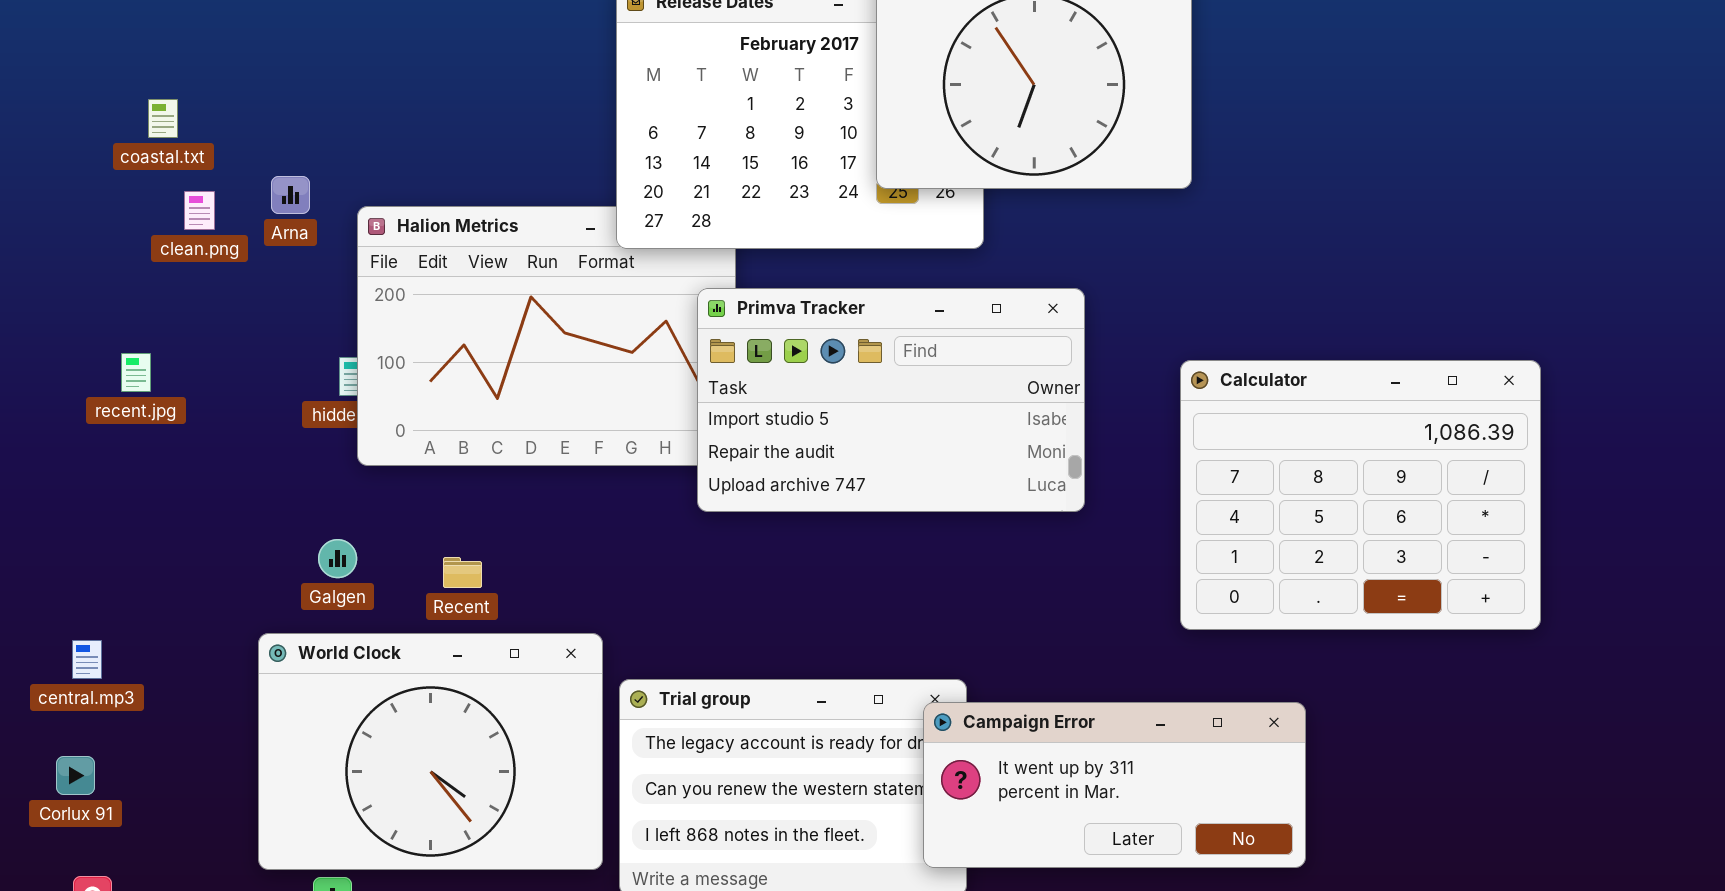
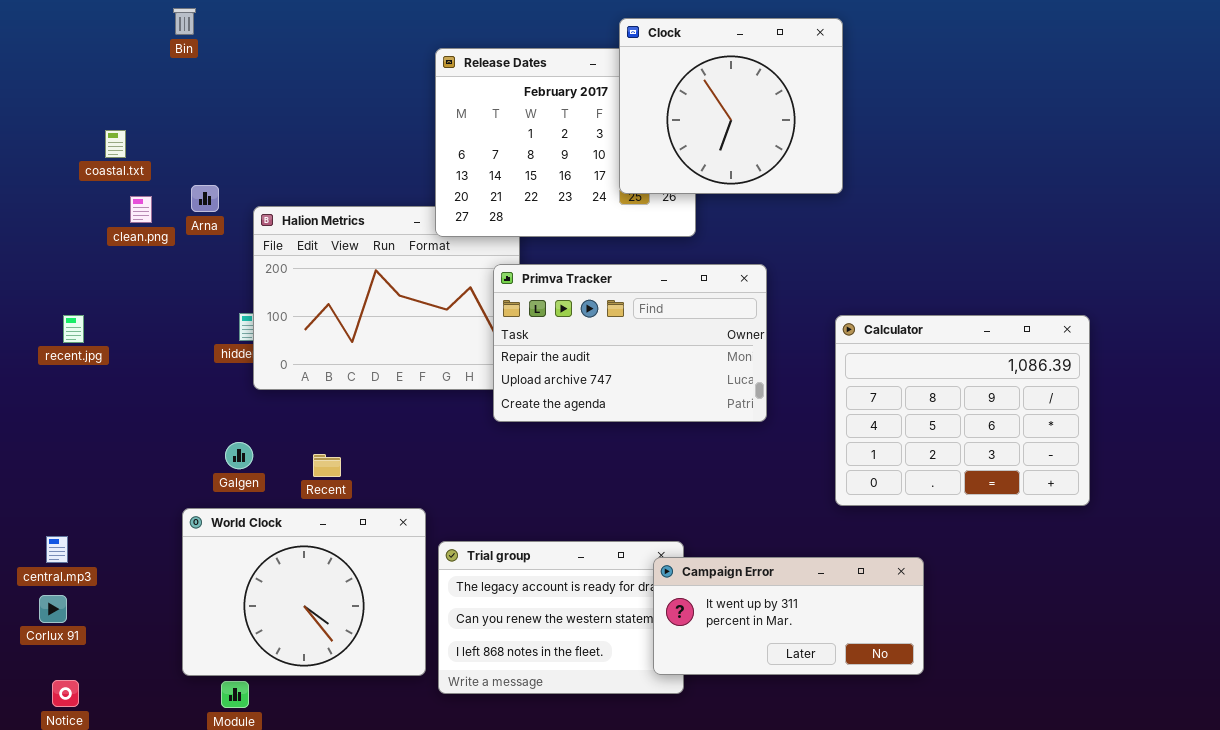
Primva Tracker: [697,288,1085,512] -> [493,264,767,422], scrolled down 1 row
recent.jpg: [121,353,151,392] -> [63,315,84,343], moved
central.mp3: [72,640,102,679] -> [46,536,68,563], moved

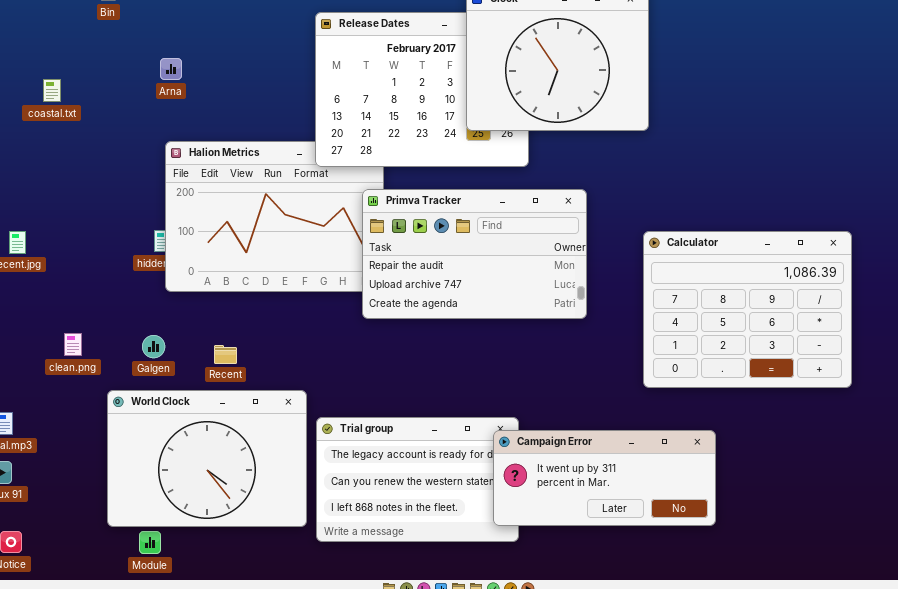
Arna: [191,185,219,212] -> [160,58,182,80], moved
clean.png: [130,196,152,223] -> [64,333,82,356], moved

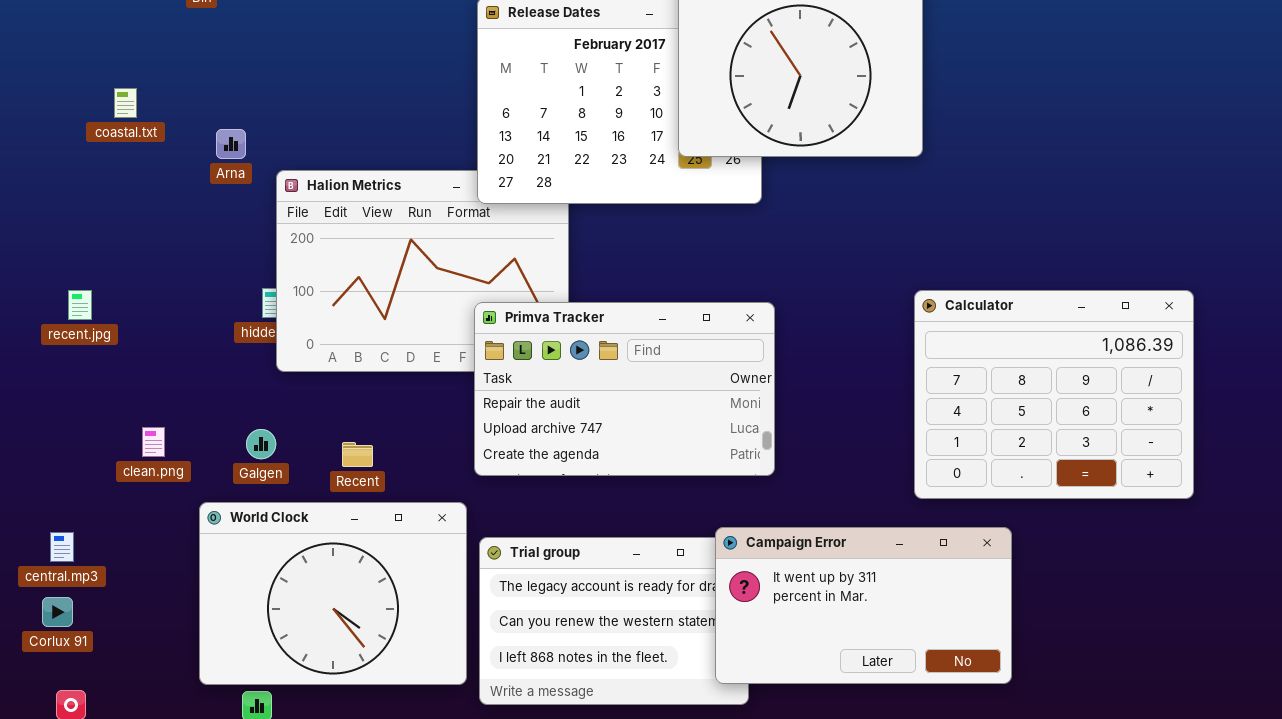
Arna: [160,58,182,80] -> [216,129,246,159], moved
Primva Tracker: [362,189,587,319] -> [474,302,775,476], moved
Campaign Error: [493,430,716,526] -> [715,527,1012,684], resized

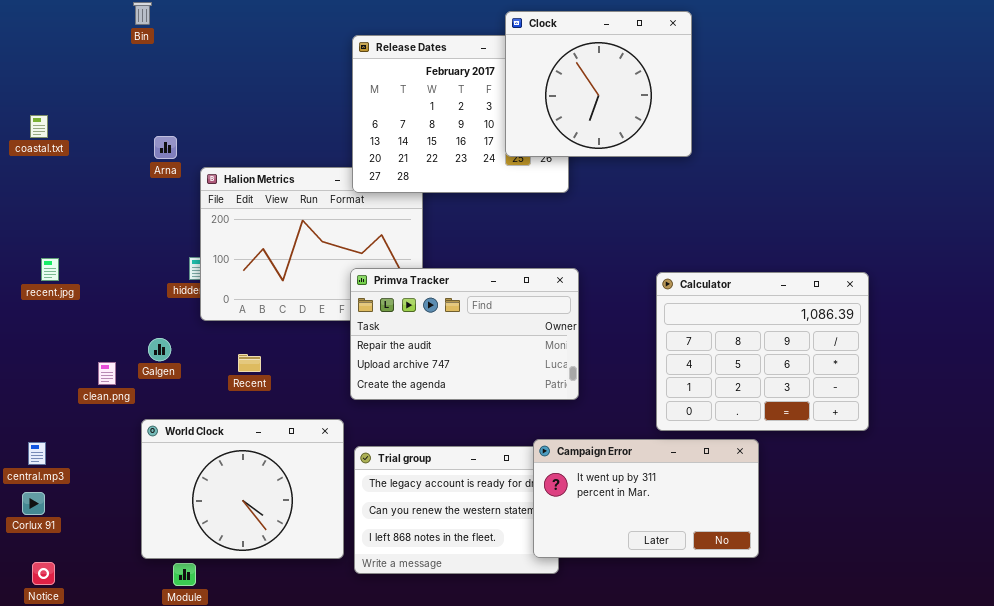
coastal.txt: [114,88,137,118] -> [30,115,48,138], moved
Calculator: [914,290,1194,499] -> [656,272,869,431], moved
Galgen: [246,429,276,459] -> [148,338,171,361], moved
Recent: [342,442,373,467] -> [238,354,261,372], moved

